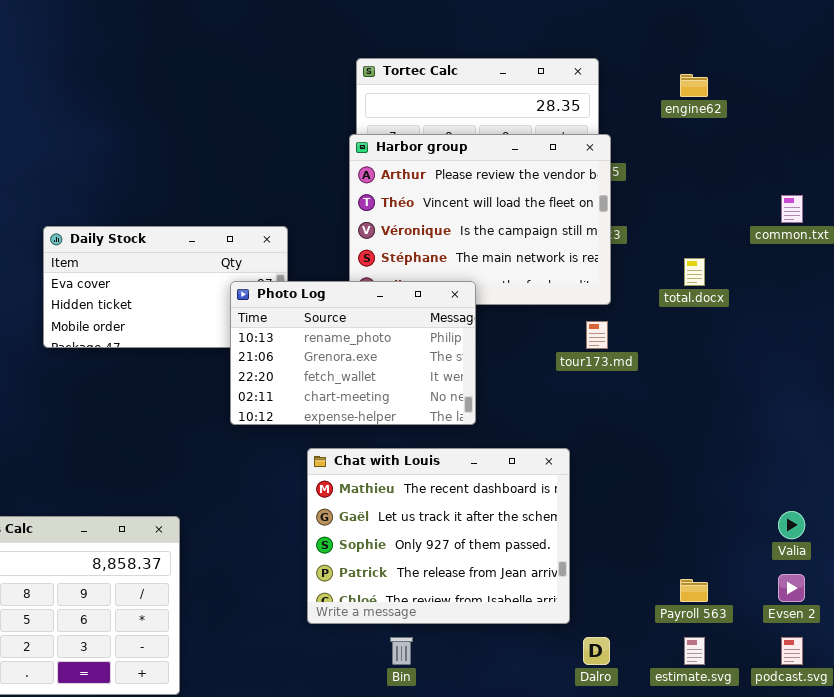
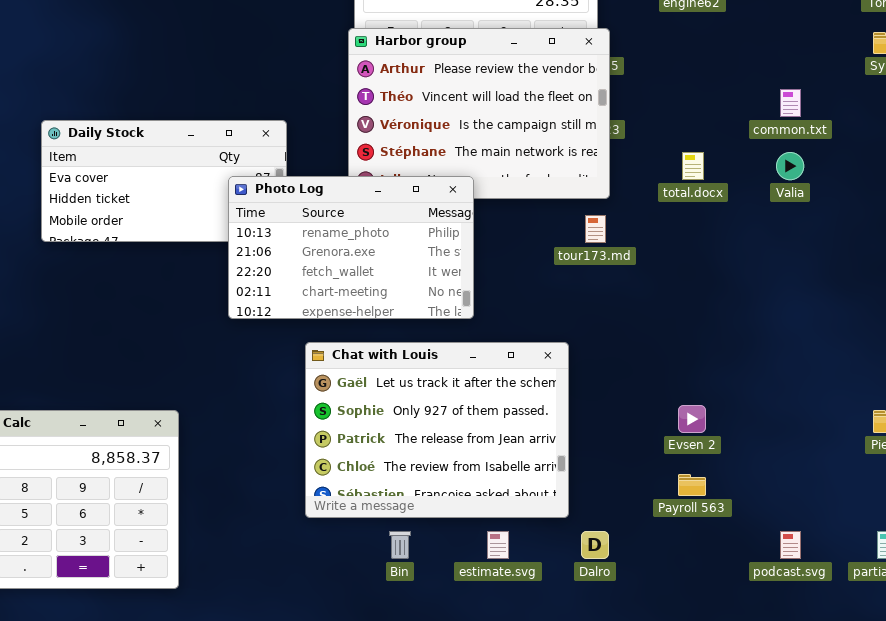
Chat with Louis: [307,448,570,624] -> [305,342,569,518], scrolled down 1 row
Valia: [778,511,805,539] -> [776,152,804,180], moved
Evsen 2: [778,574,805,602] -> [678,405,706,433], moved
estimate.svg: [684,637,705,665] -> [487,531,509,559], moved

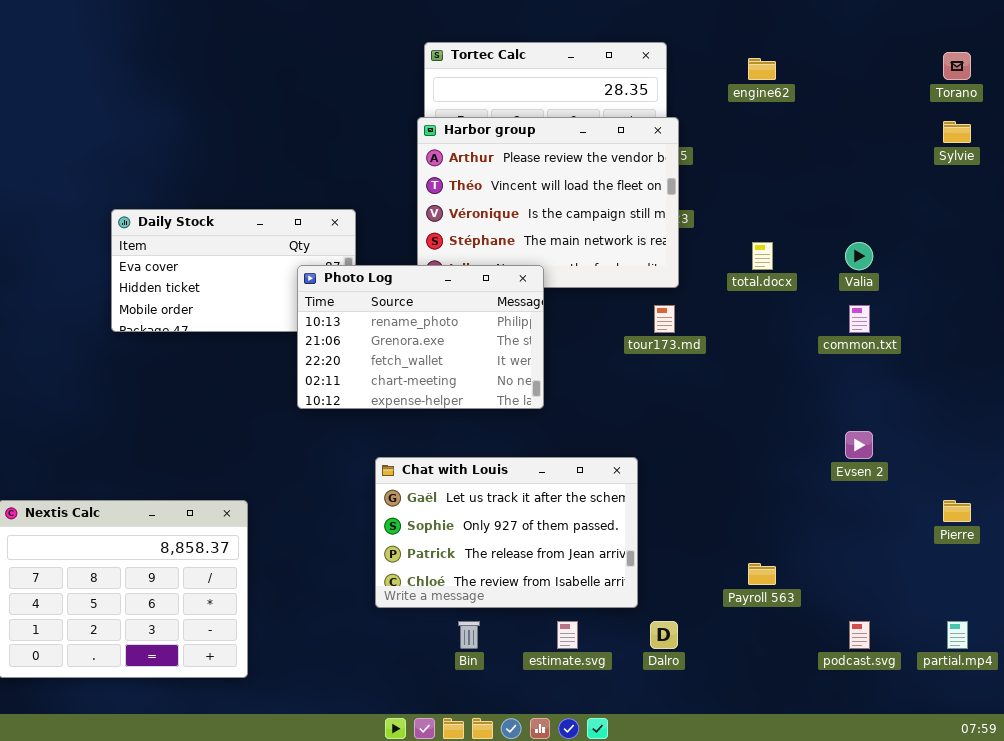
common.txt: [780,89,801,117] -> [849,305,870,333], moved
Chat with Louis: [305,342,569,518] -> [375,457,638,608], resized
Evsen 2: [678,405,706,433] -> [845,431,873,459], moved

